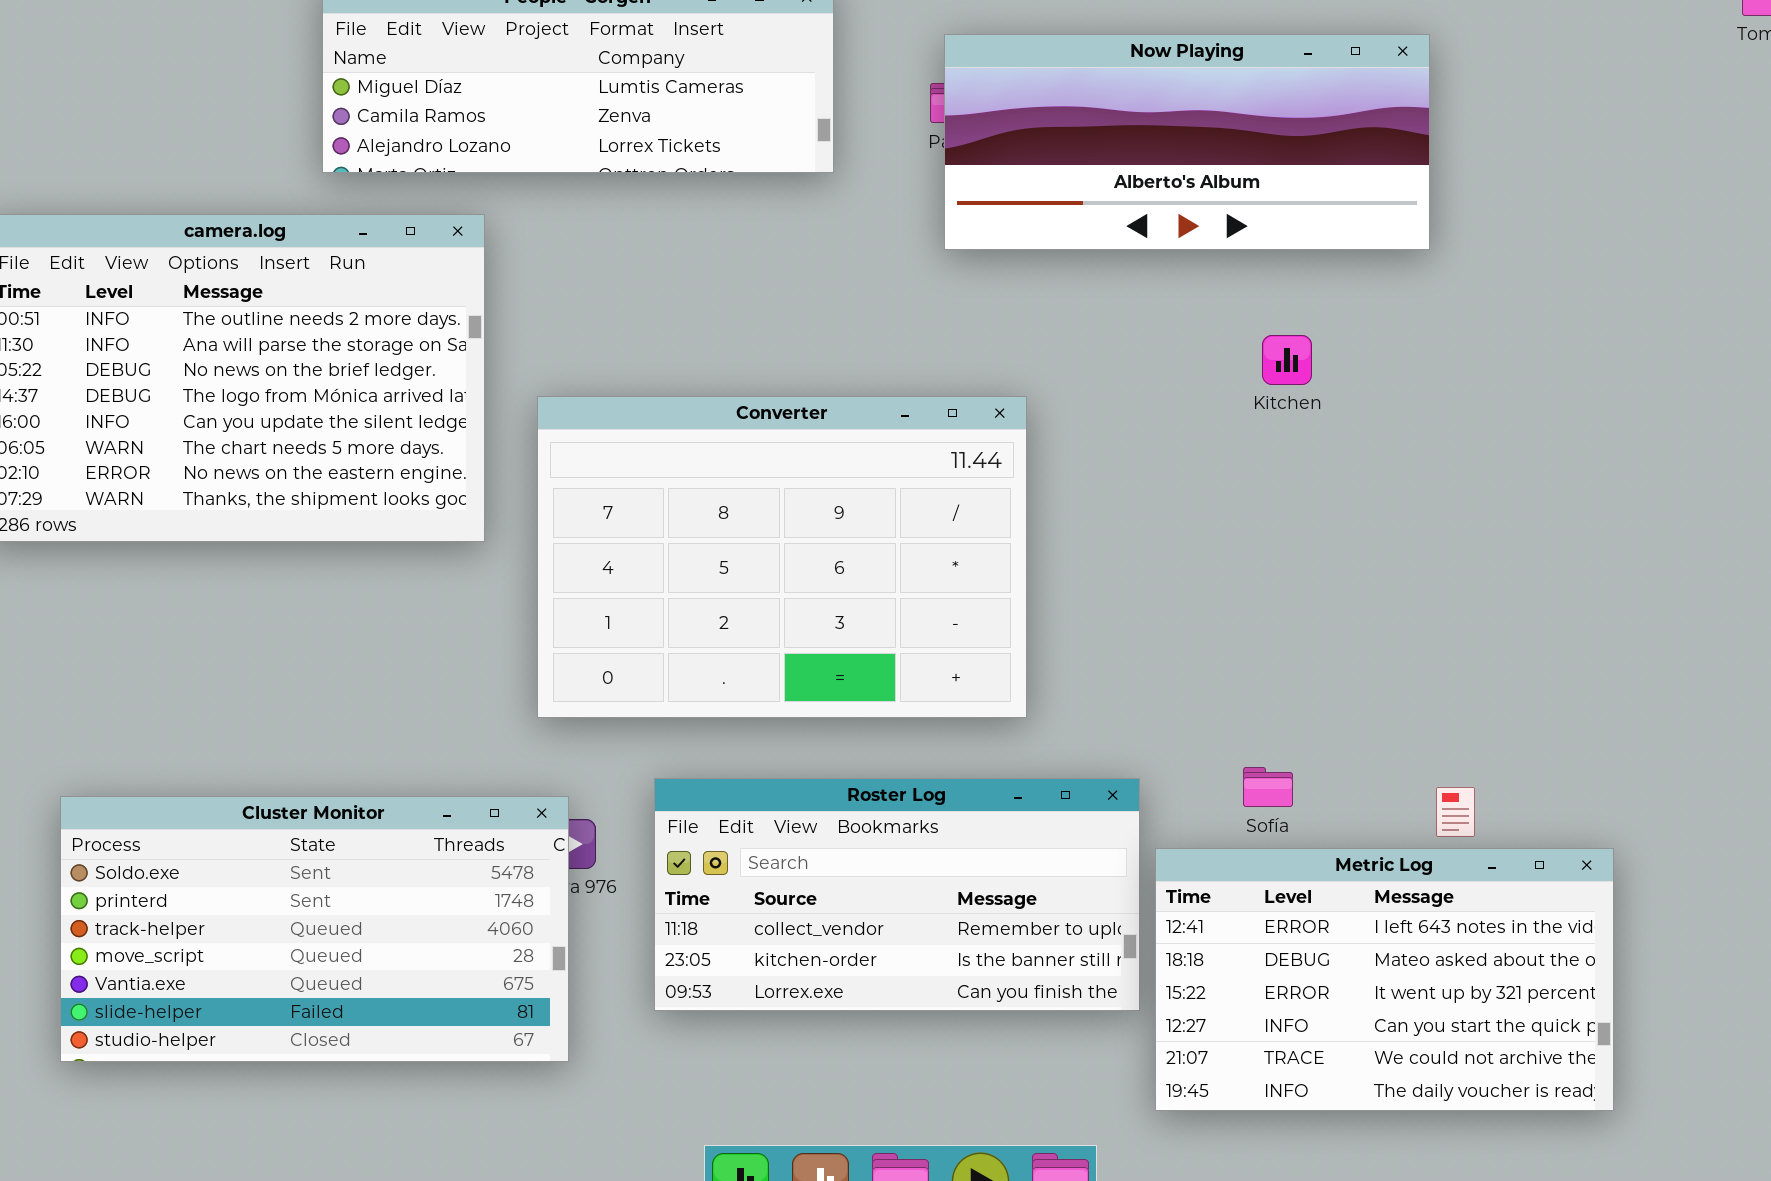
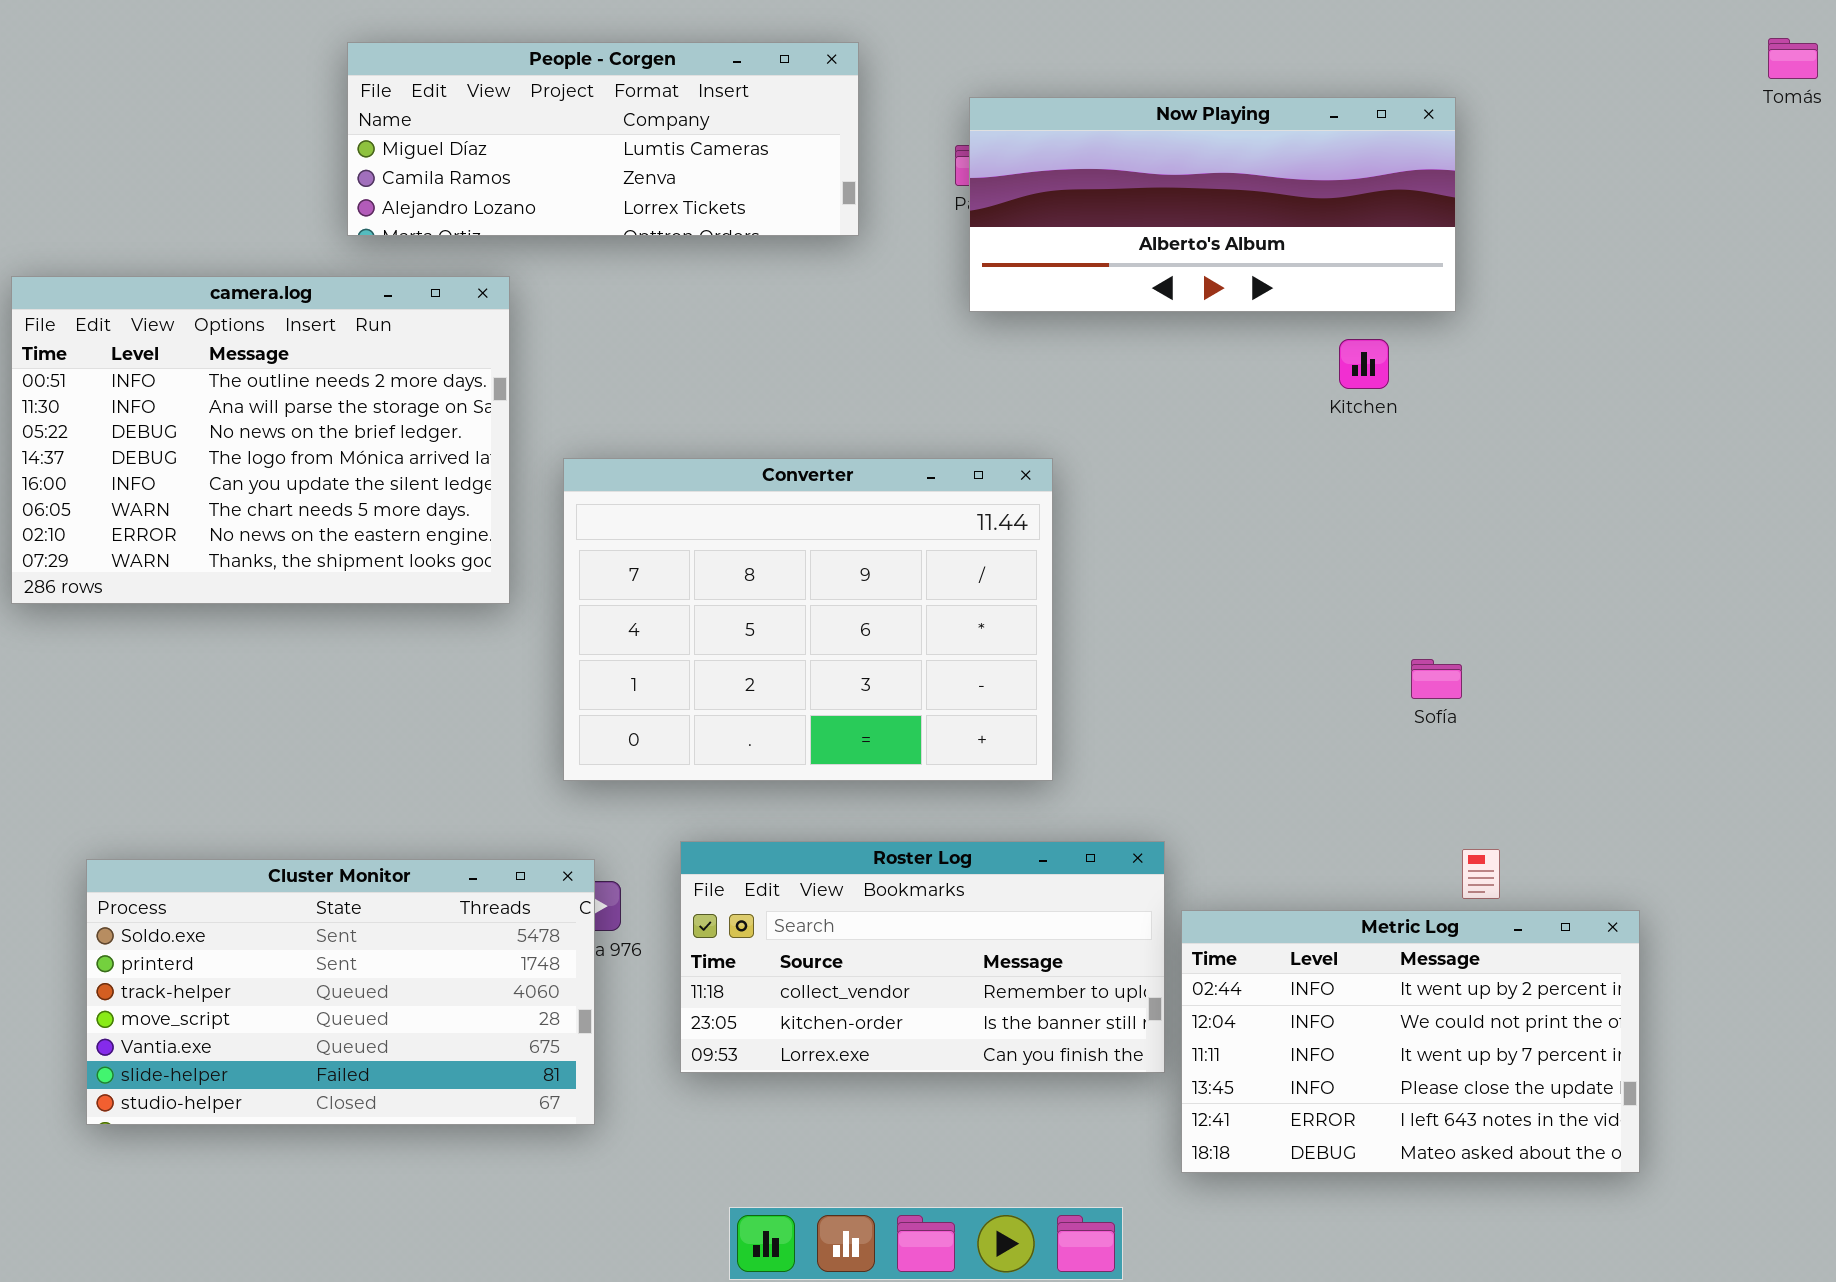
Kitchen: [1262,335,1312,385] -> [1339,339,1389,389], moved
Sofía: [1243,767,1293,807] -> [1411,659,1462,699], moved
Metric Log: [1155,848,1614,1111] -> [1181,910,1640,1173], scrolled up 4 rows

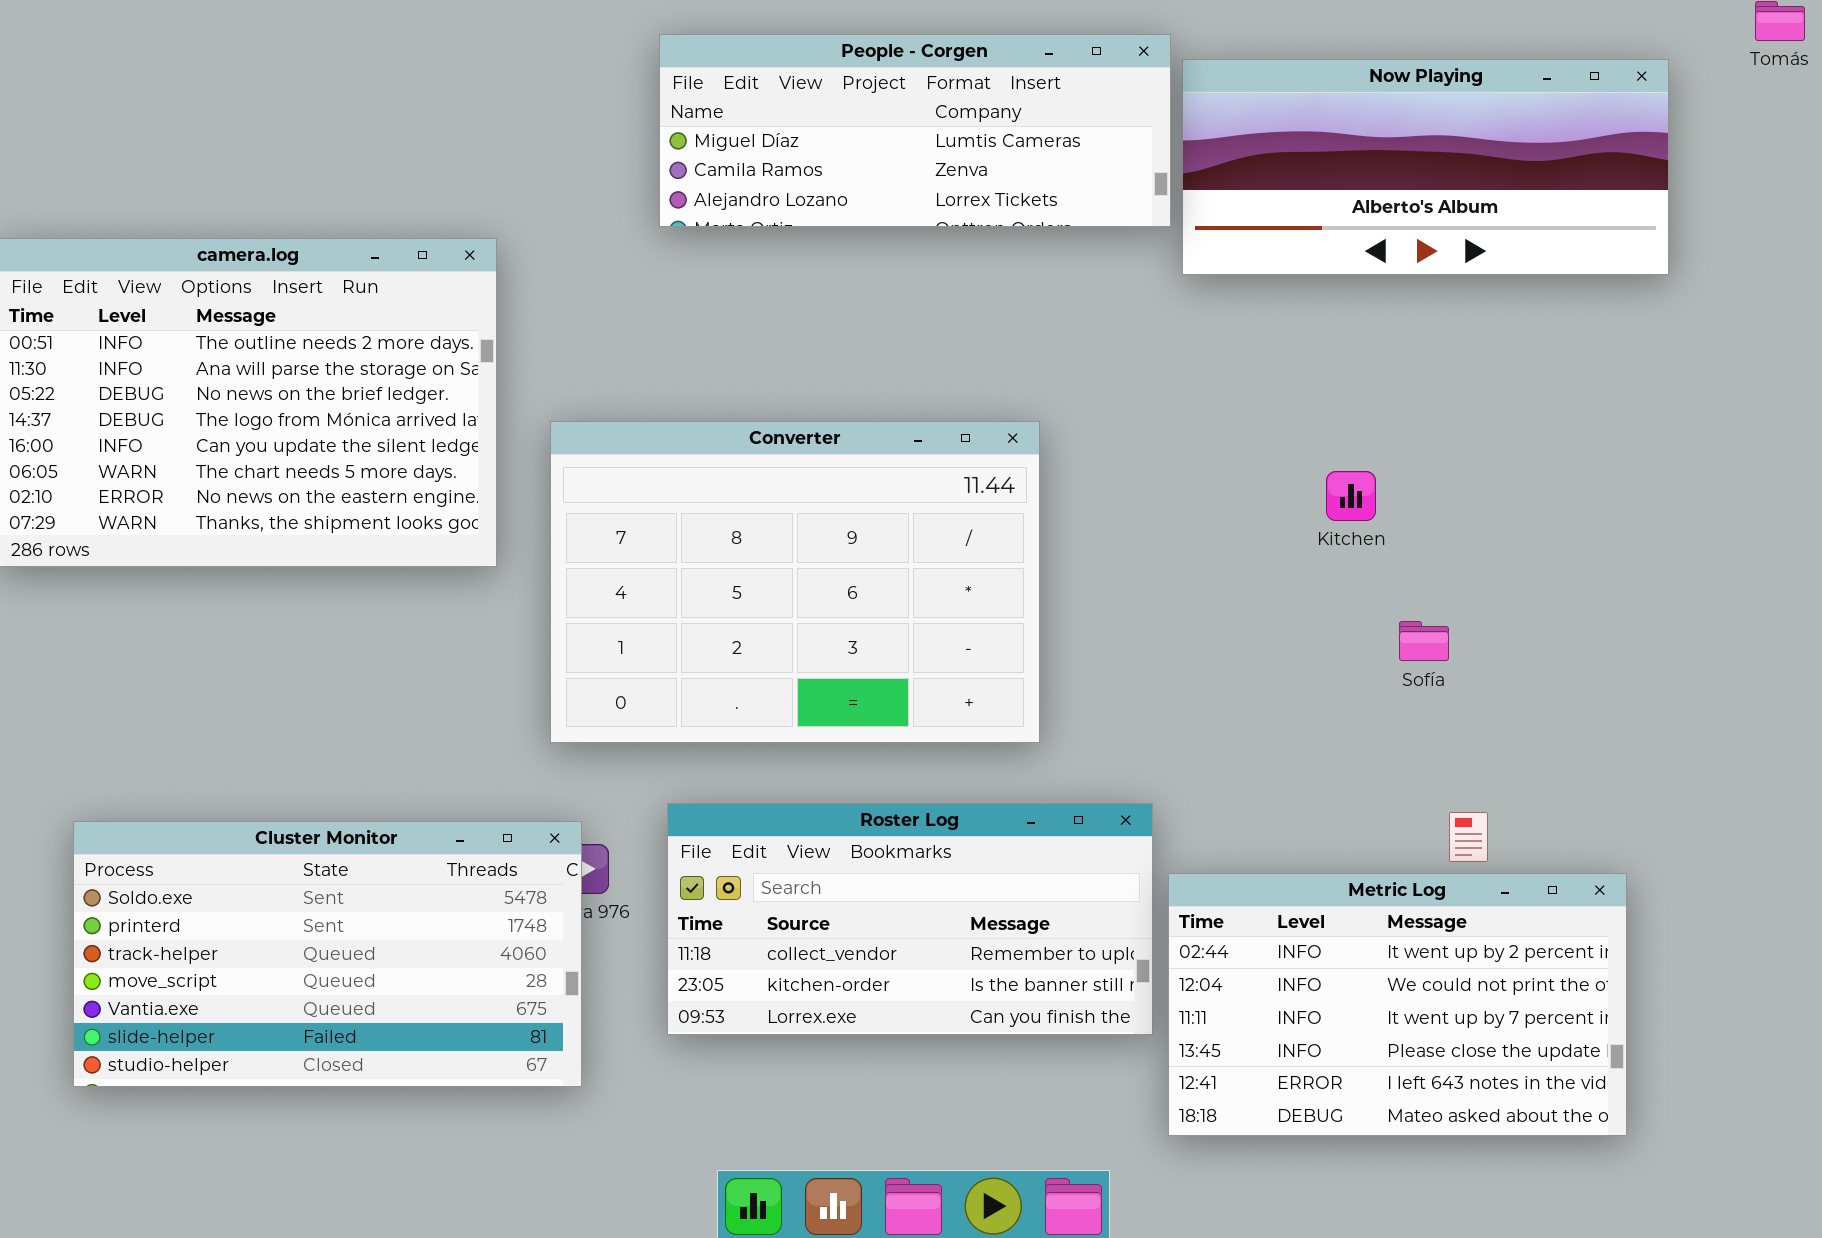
People - Corgen: [347,42,859,236] -> [659,34,1171,227], moved
Now Playing: [969,97,1456,312] -> [1182,59,1669,275], moved
Kitchen: [1339,339,1389,389] -> [1326,471,1376,521], moved

